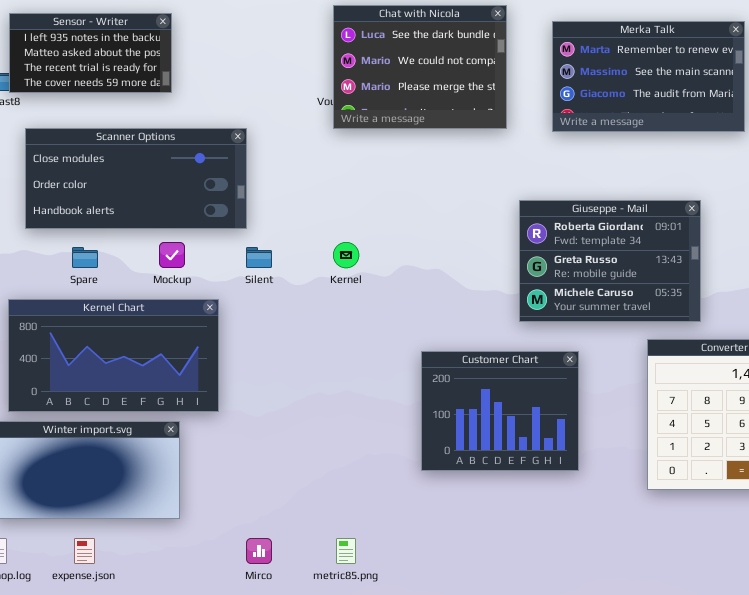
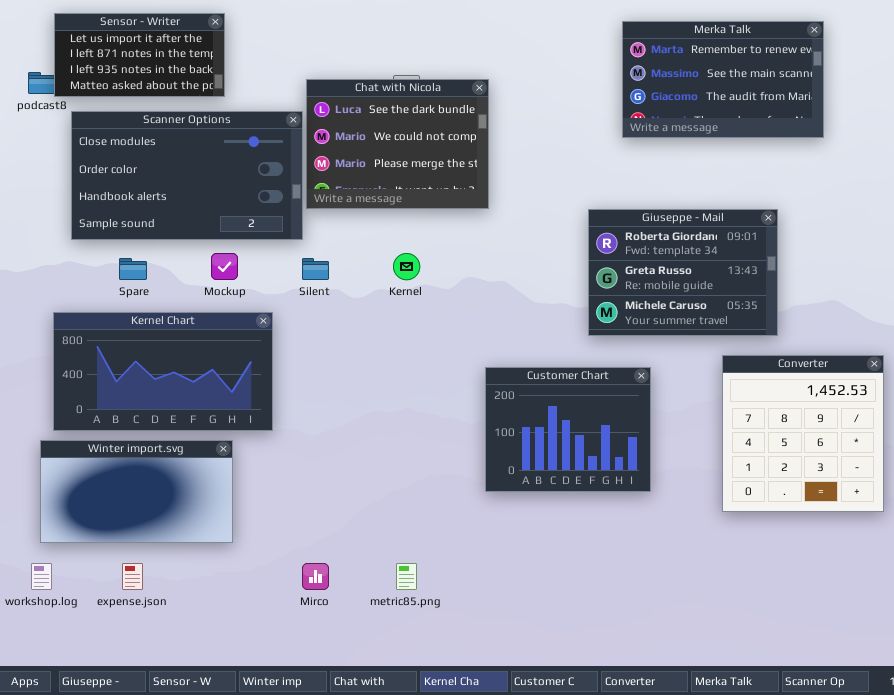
Chat with Nicola: [333,5,507,129] -> [306,79,489,209], moved
Sensor - Writer: [9,13,172,93] -> [54,13,225,97], scrolled up 2 rows
Scanner Options: [25,128,247,229] -> [71,111,303,240], resized

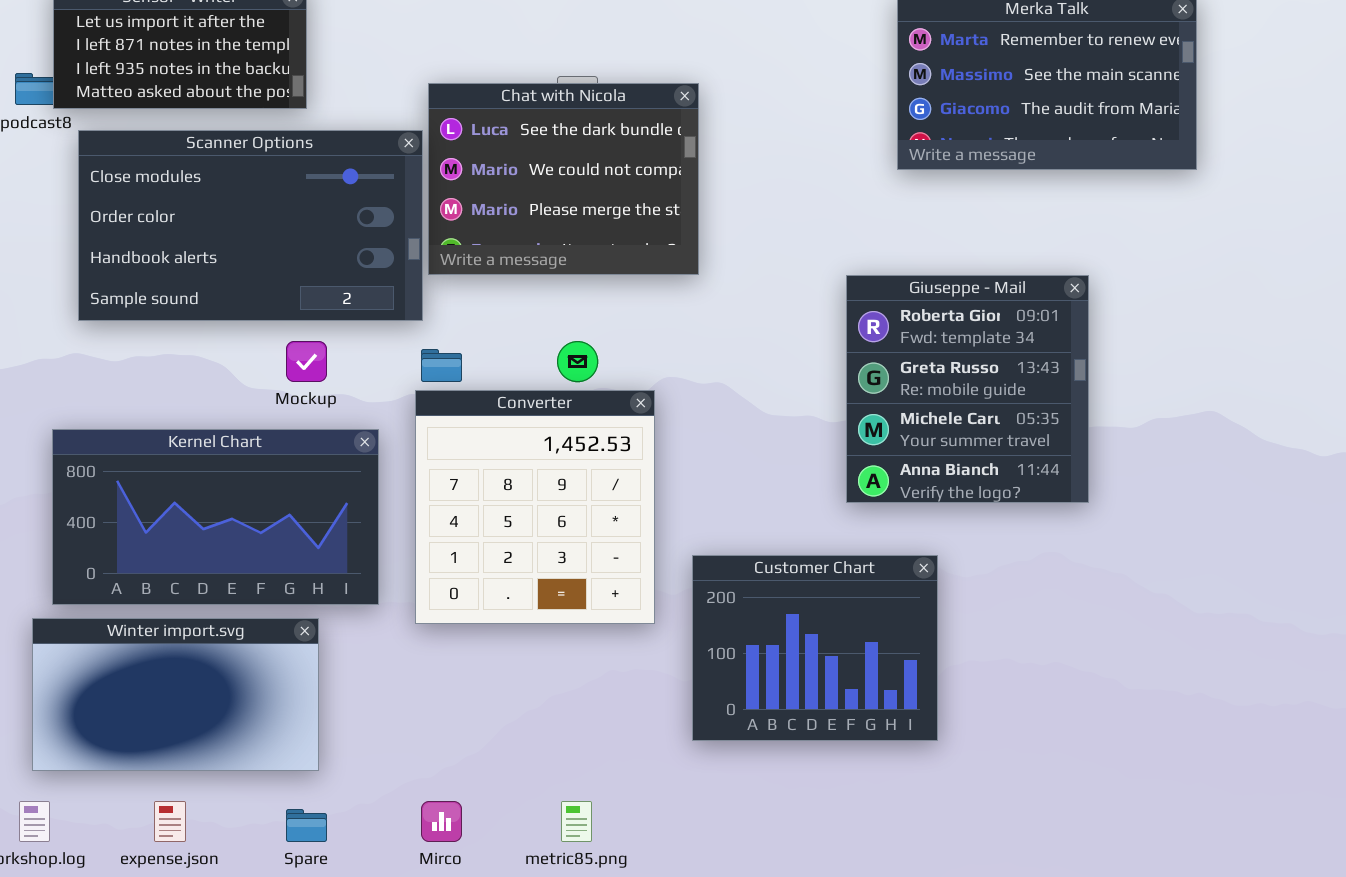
Giuseppe - Mail: [588,209,778,336] -> [846,275,1089,503], resized
Spare: [119,258,147,280] -> [286,809,327,842], moved
Converter: [722,355,884,512] -> [415,390,655,624], moved
Customer Chart: [485,367,651,492] -> [692,555,938,741], moved

